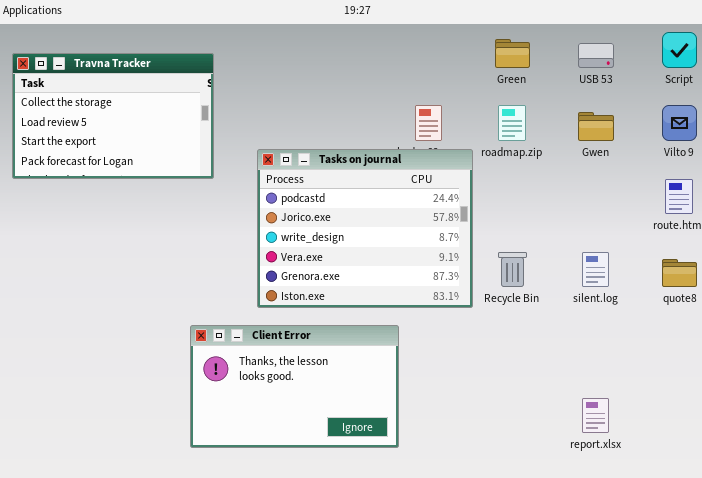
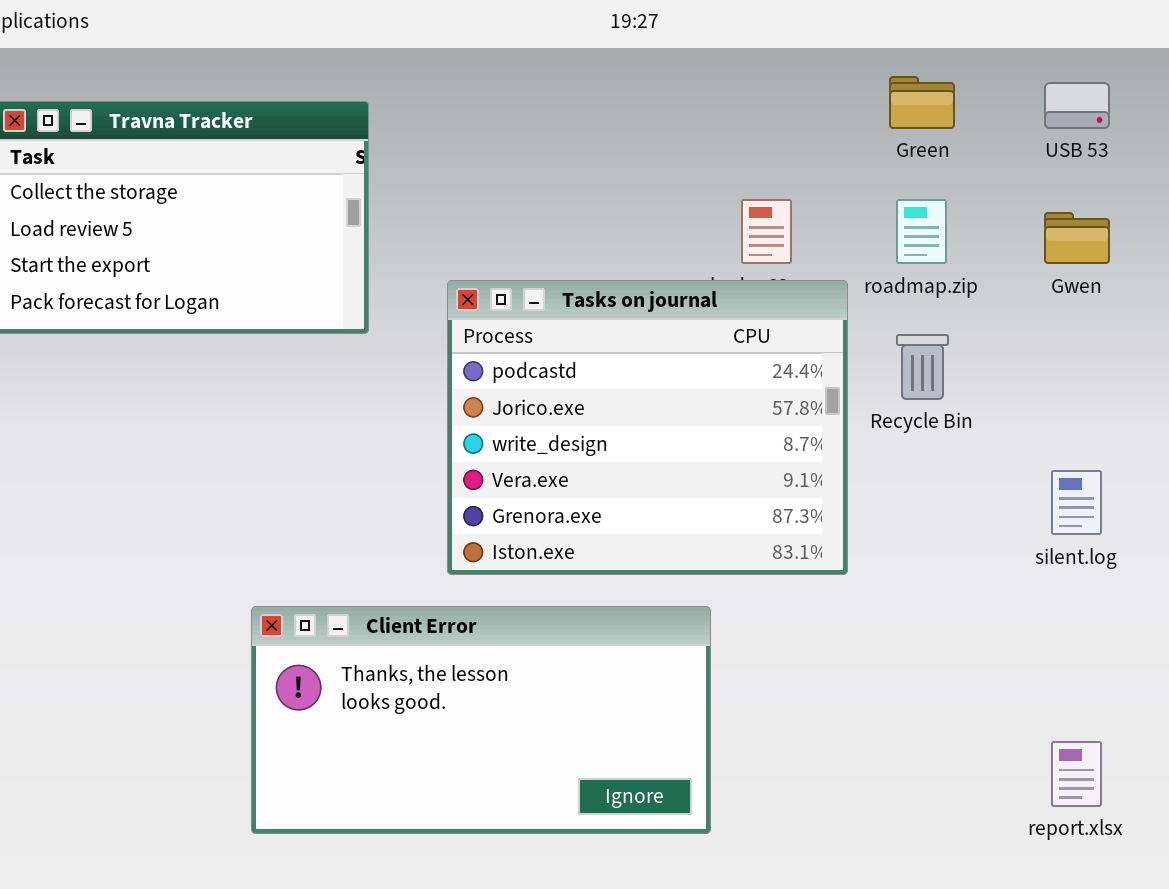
Recycle Bin: [498,252,527,287] -> [896,334,949,400], moved
Client Error: [190,325,399,448] -> [251,606,711,834], resized

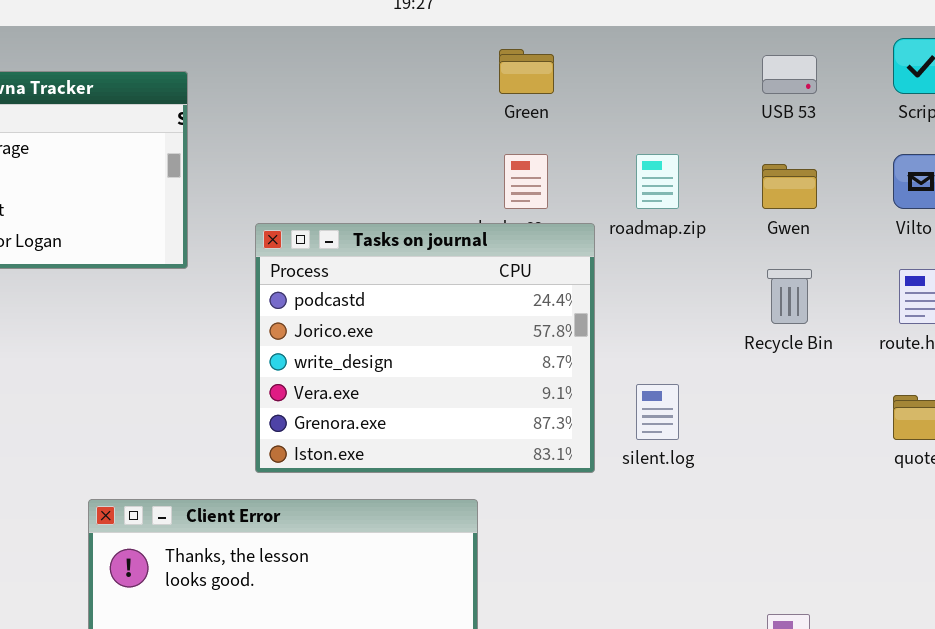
Green: [889,76,955,129] -> [499,49,554,94], moved
Recycle Bin: [896,334,949,400] -> [767,269,812,324], moved
silent.log: [1051,470,1102,535] -> [636,384,679,440], moved

